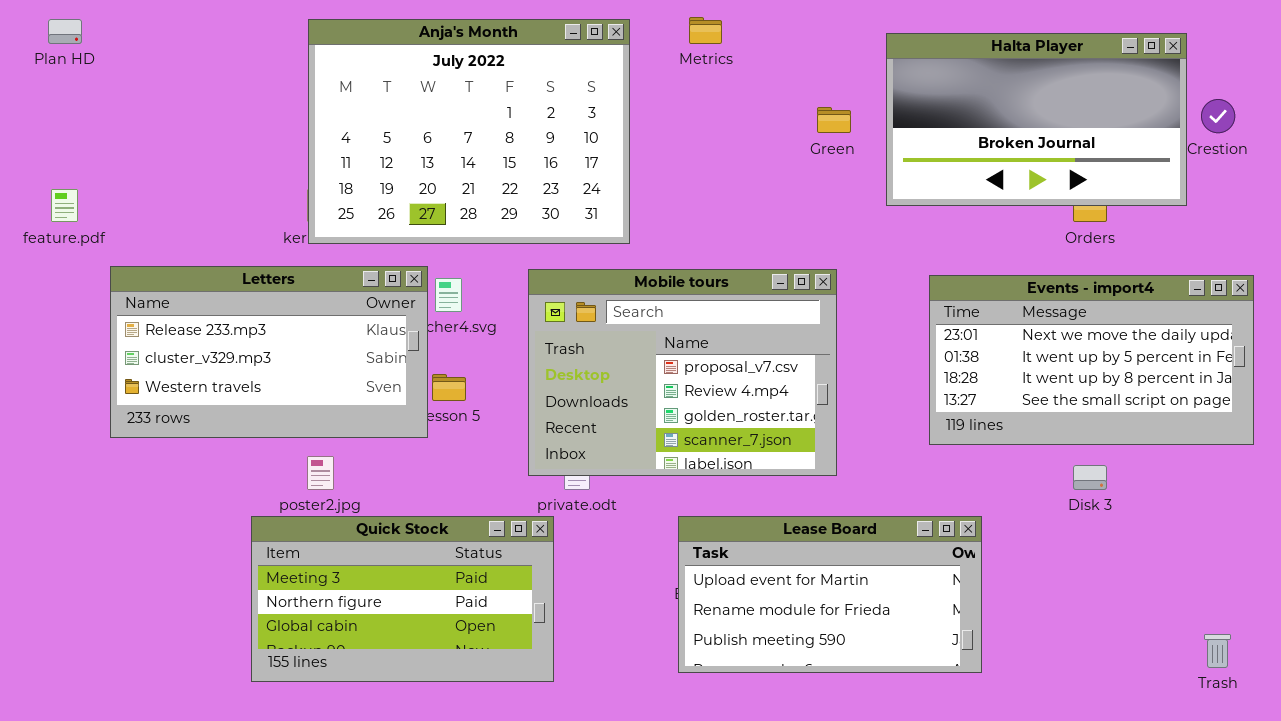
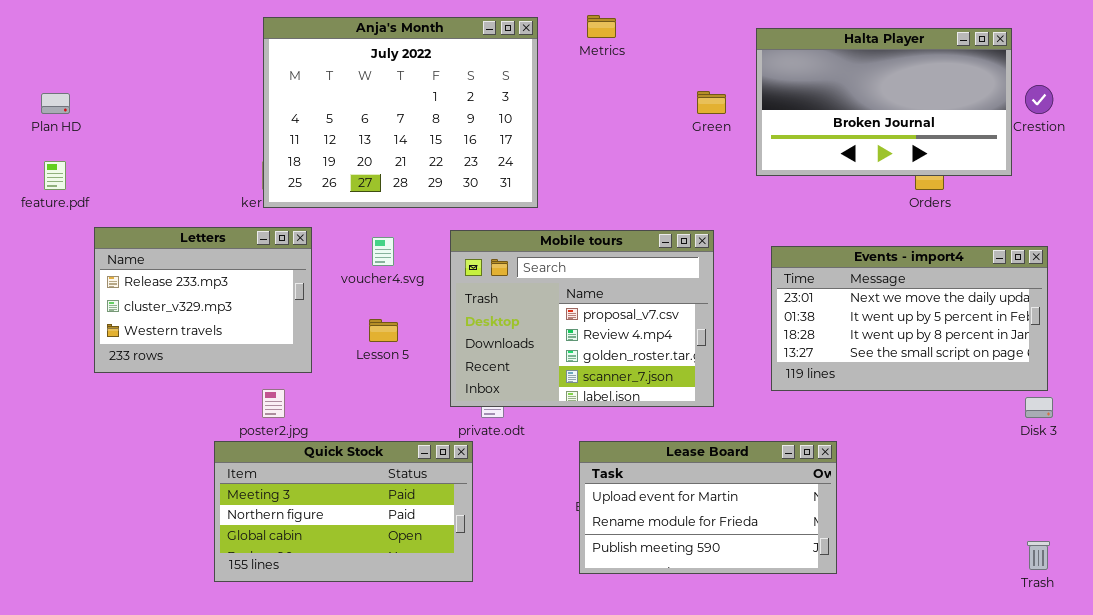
Plan HD: [48,19,82,44] -> [41,93,70,114], moved
Letters: [110,266,428,438] -> [94,227,312,373], resized
Events - import4: [929,275,1254,445] -> [771,246,1048,391], moved
Disk 3: [1073,465,1107,490] -> [1025,397,1053,418], moved

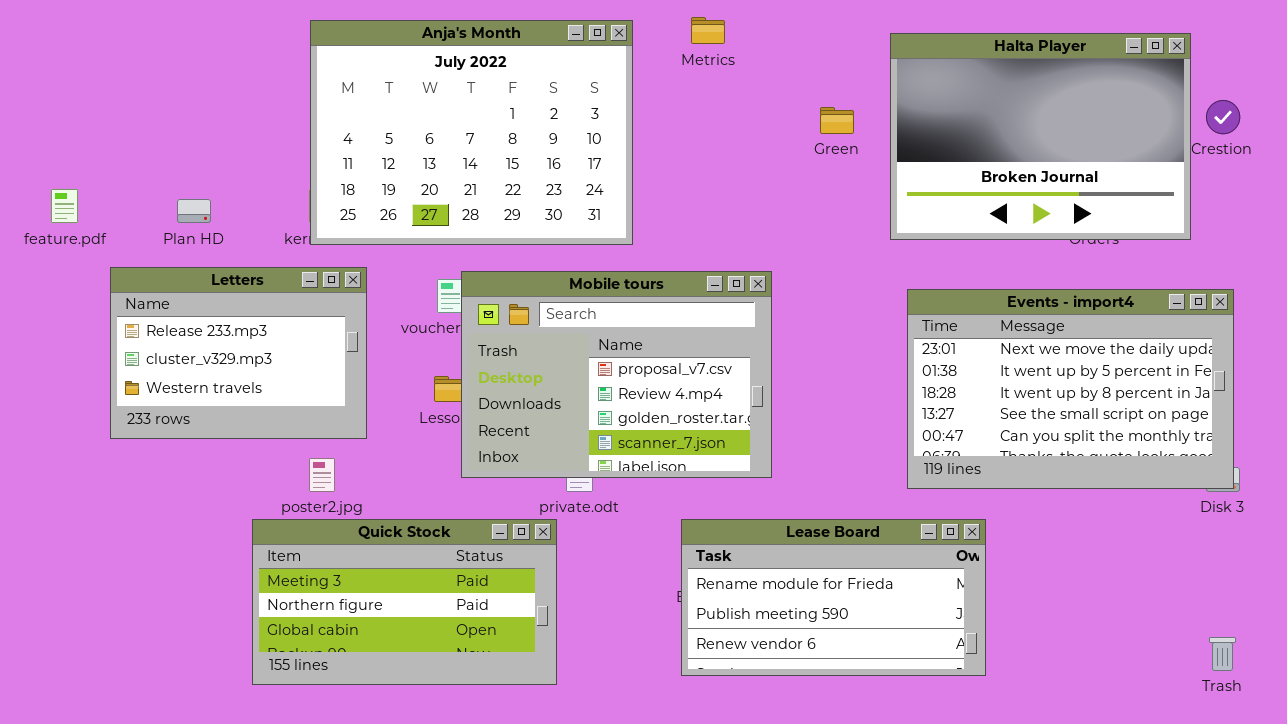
Halta Player: [756,28,1012,176] -> [890,33,1191,240], resized
Plan HD: [41,93,70,114] -> [177,199,211,223], moved
Mobile tours: [450,230,714,407] -> [461,271,772,478], moved
Events - import4: [771,246,1048,391] -> [907,289,1234,489], resized
Lease Board: [579,441,837,574] -> [681,519,986,676], scrolled down 1 row

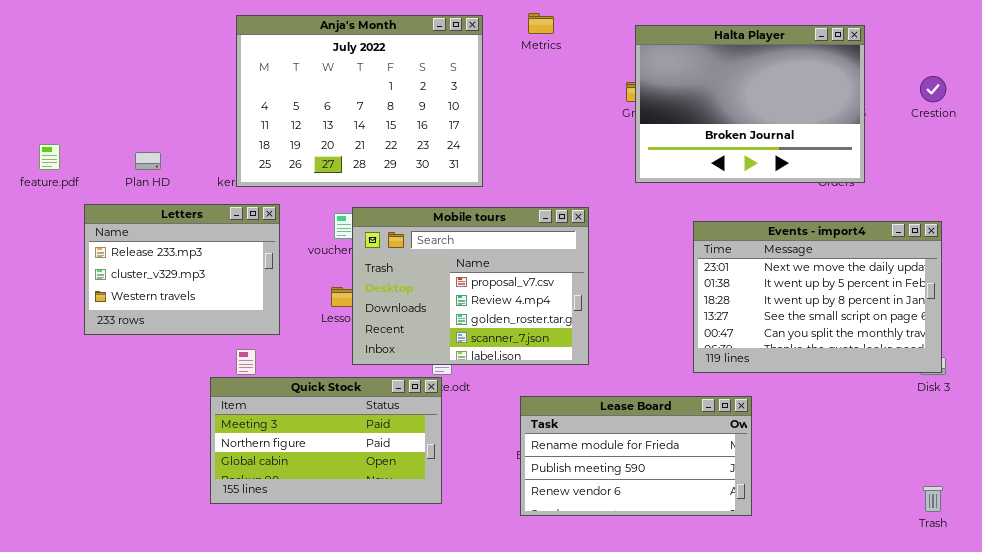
Halta Player: [890,33,1191,240] -> [635,25,865,183], moved
Quick Stock: [252,519,557,685] -> [210,377,442,504], moved

